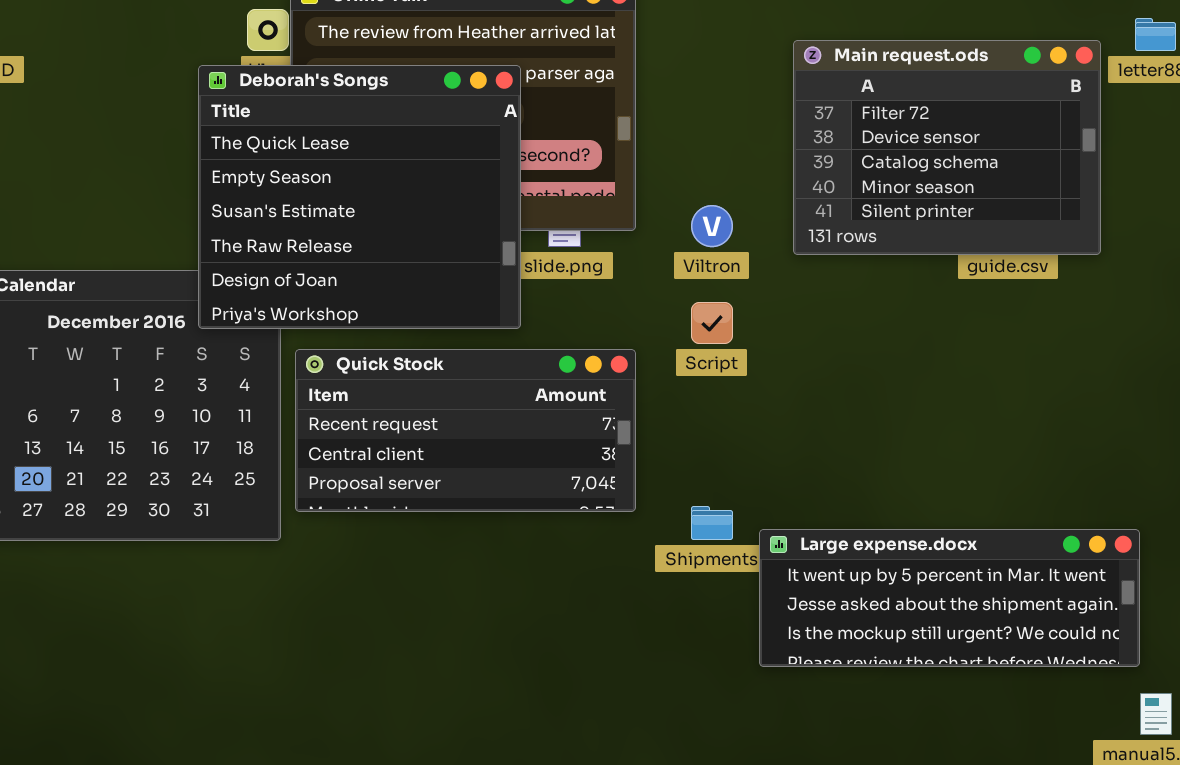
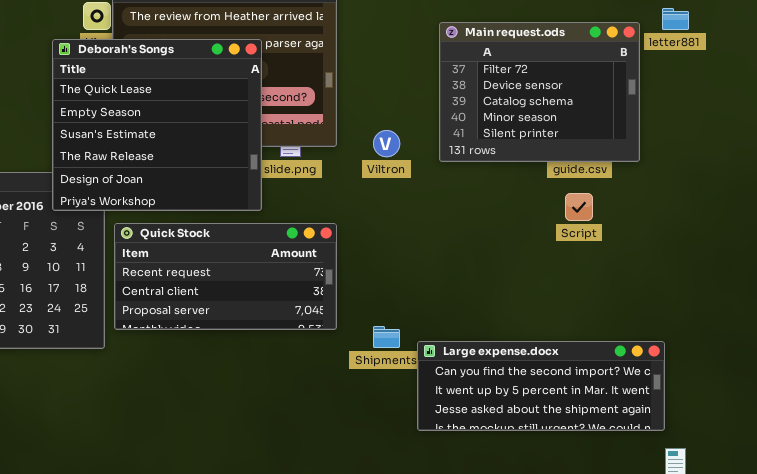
Script: [691,302,733,344] -> [565,193,593,221], moved
Large expense.docx: [759,529,1140,667] -> [417,341,665,431], scrolled up 1 row

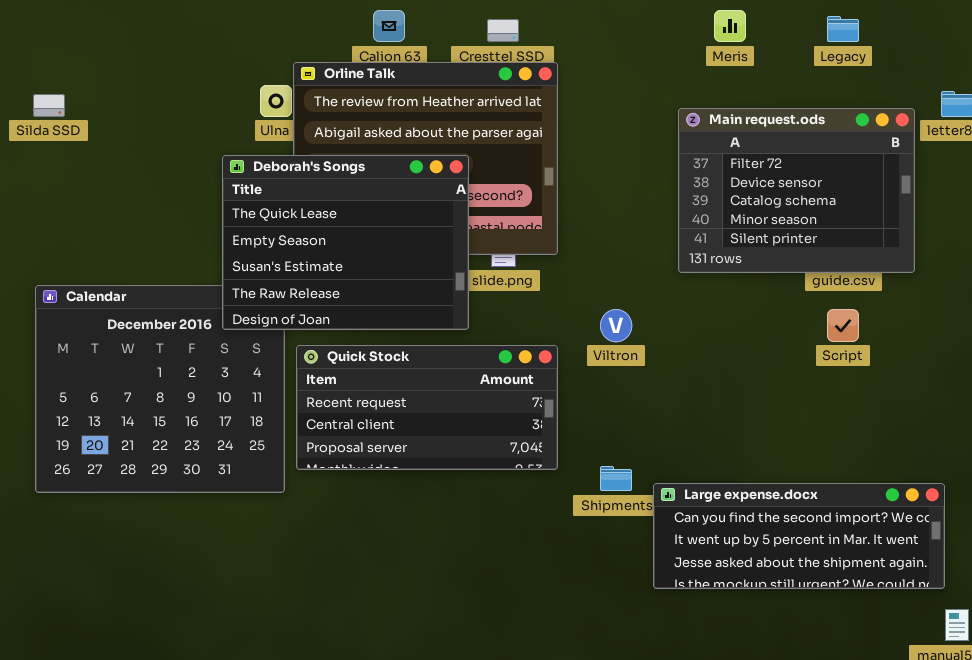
Deborah's Songs: [52,39,262,211] -> [222,155,469,330], resized
Viltron: [373,130,400,157] -> [600,309,632,342], moved

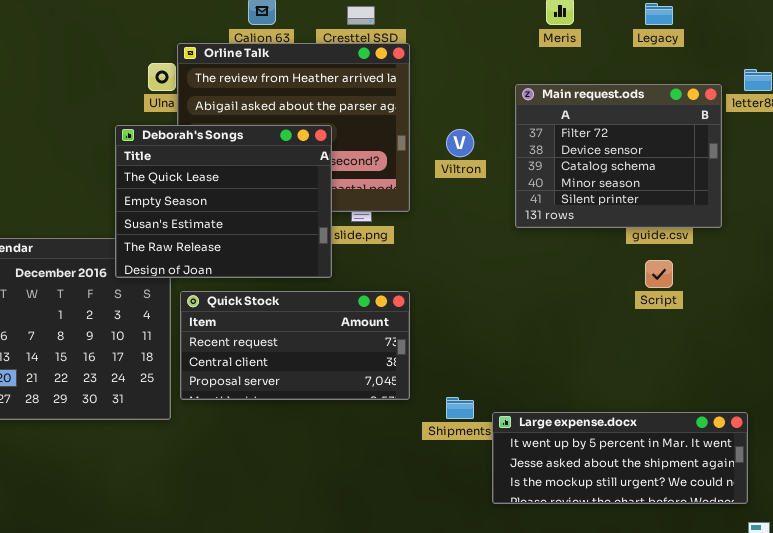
Viltron: [600,309,632,342] -> [446,129,474,157], moved
Large expense.docx: [653,483,945,589] -> [492,412,748,504], scrolled down 1 row

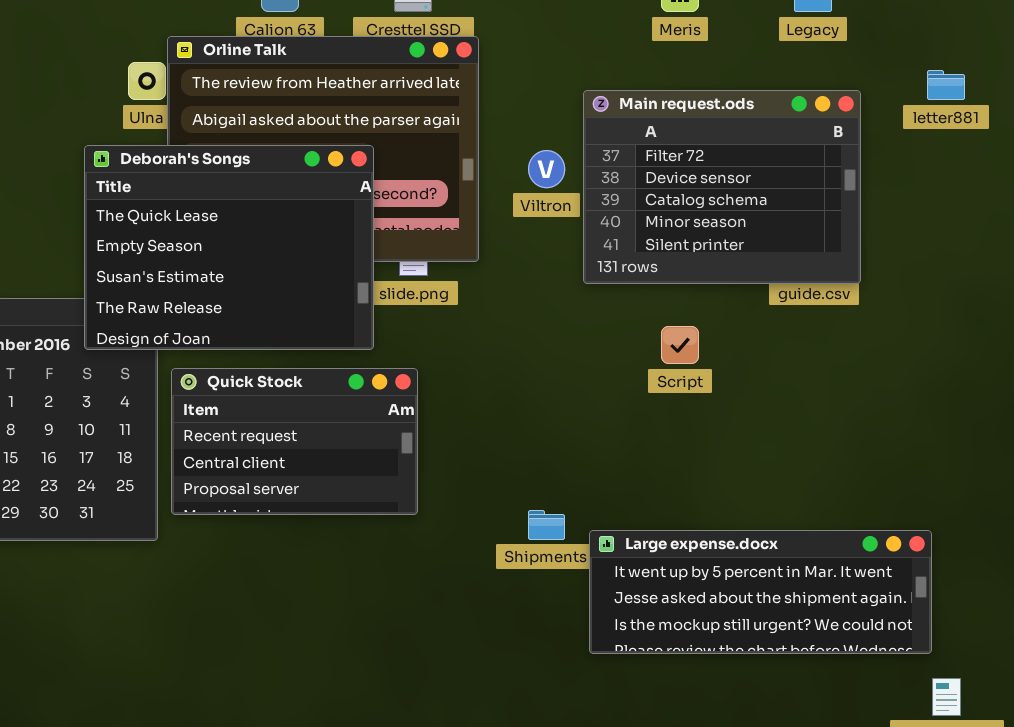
Main request.ods: [515,84,722,228] -> [583,90,861,284], moved
Script: [645,260,673,288] -> [661,326,699,364], moved
Quick Stock: [180,291,410,400] -> [171,368,418,515], resized

